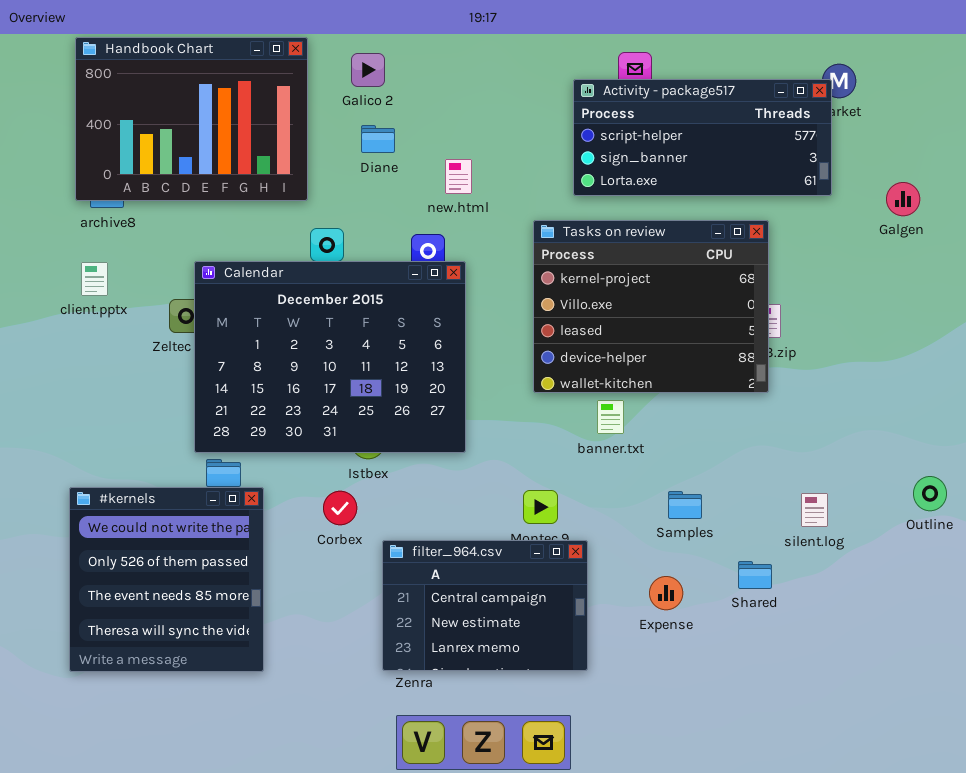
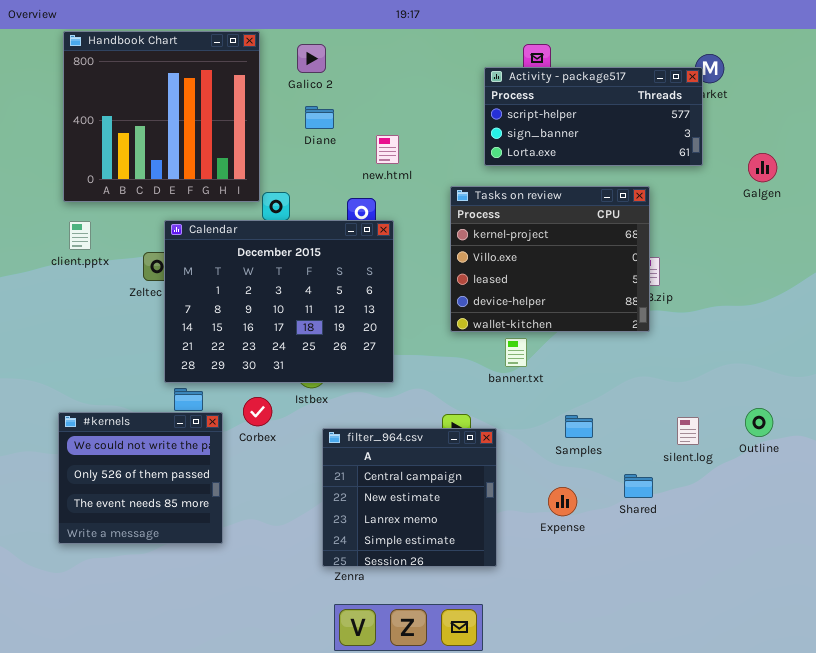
Handbook Chart: [75,37,308,201] -> [63,31,260,202], resized
Outline: [913,476,947,511] -> [745,408,773,437], moved
#kernels: [69,487,264,672] -> [58,412,223,544], resized
Corbex: [323,491,357,525] -> [243,397,272,426], moved
filter_964.csv: [382,540,588,671] -> [322,428,497,567], resized

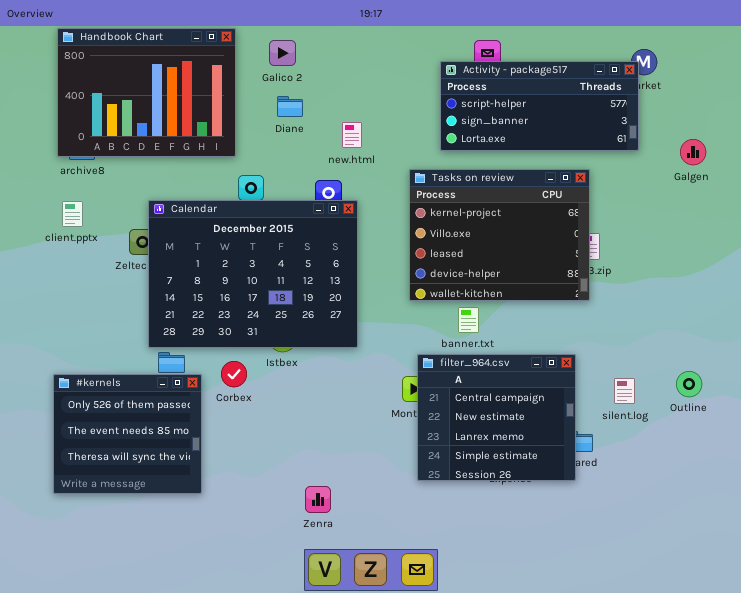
Handbook Chart: [63,31,260,202] -> [57,28,236,157], resized
#kernels: [58,412,223,544] -> [53,374,202,494], scrolled down 1 row
filter_964.csv: [322,428,497,567] -> [417,354,576,481], moved

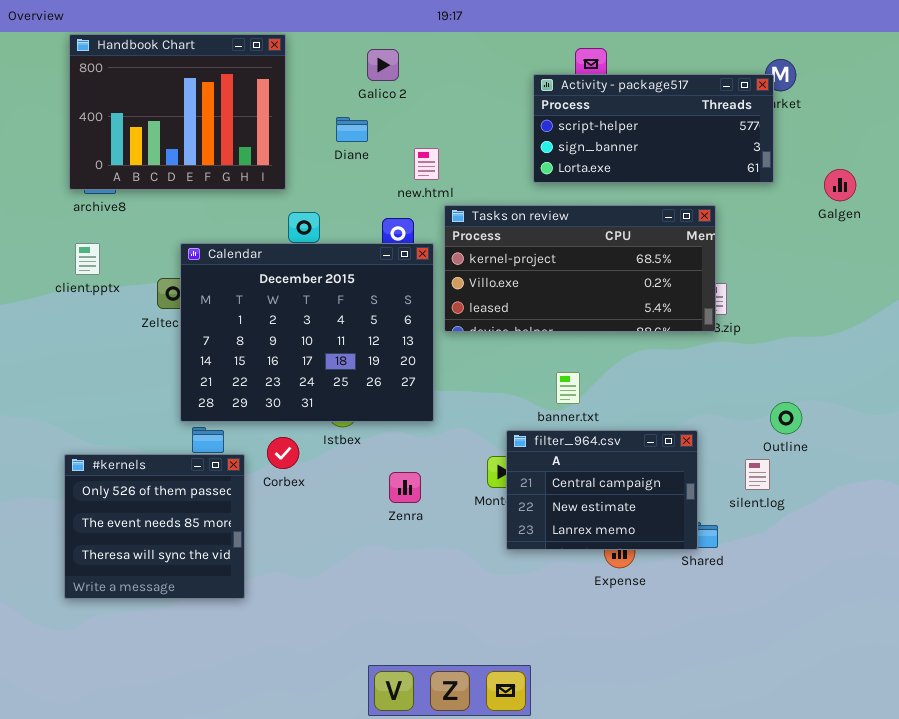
Galico 2: [269,40,296,66] -> [367,49,399,81], moved
Tasks on review: [409,169,590,301] -> [444,205,716,332], resized
filter_964.csv: [417,354,576,481] -> [506,430,698,550], resized
Outline: [676,371,702,397] -> [770,402,802,434], moved
Zenra: [305,486,331,513] -> [389,472,421,503], moved

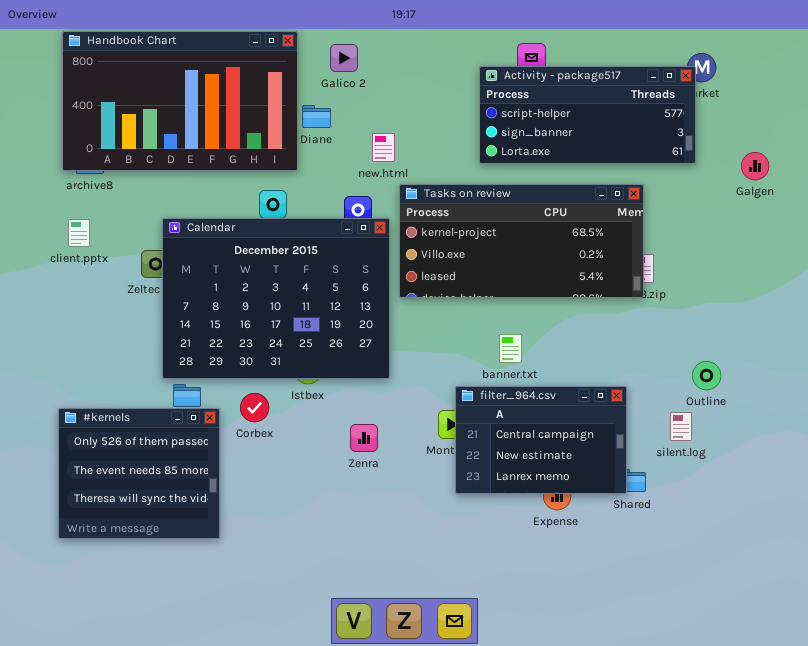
Handbook Chart: [69,34,286,190] -> [62,31,298,171], resized

